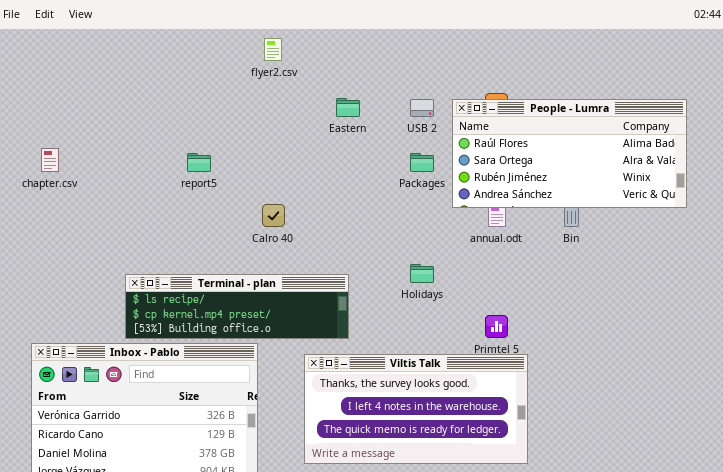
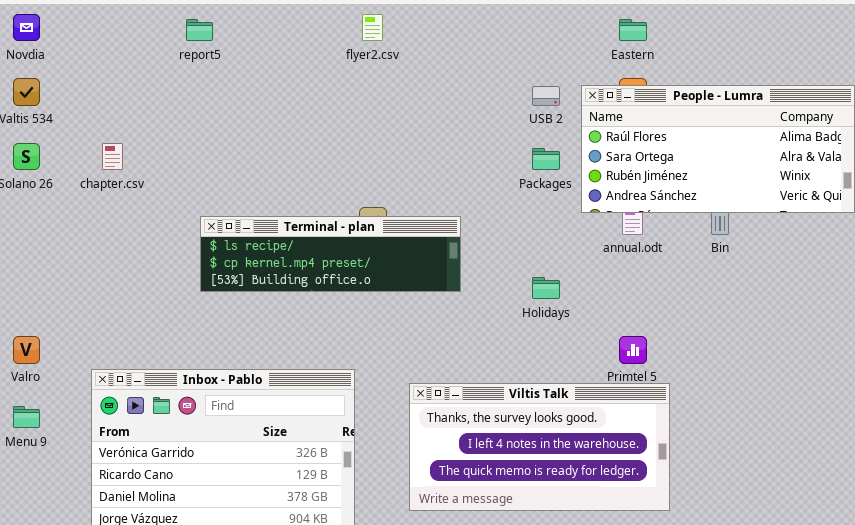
Eastern: [336,98,360,117] -> [619,19,647,41], moved
report5: [187,153,211,172] -> [186,19,213,41], moved
Terminal - plan: [125,274,349,339] -> [200,216,461,292], moved

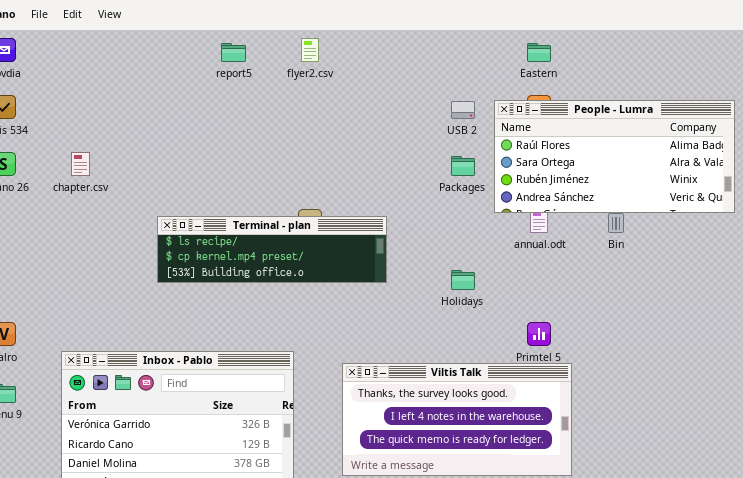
report5: [186,19,213,41] -> [221,43,246,62], moved

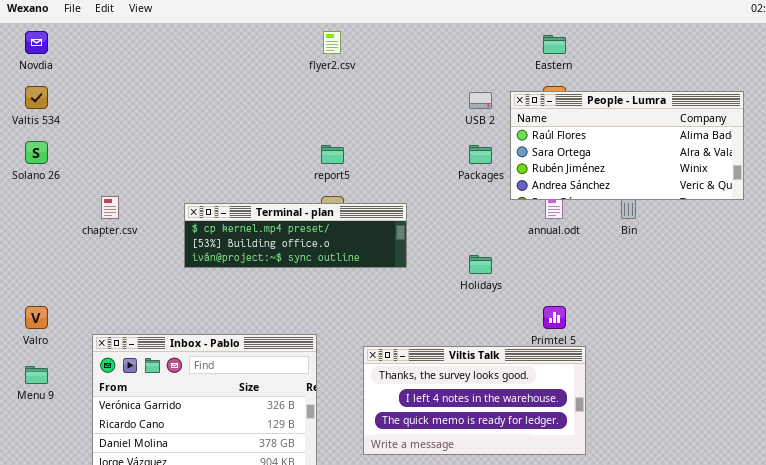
report5: [221,43,246,62] -> [321,145,344,164], moved
chapter.csv: [71,152,90,176] -> [101,196,119,219], moved
Terminal - plan: [157,216,387,283] -> [184,203,407,268], scrolled down 1 row

